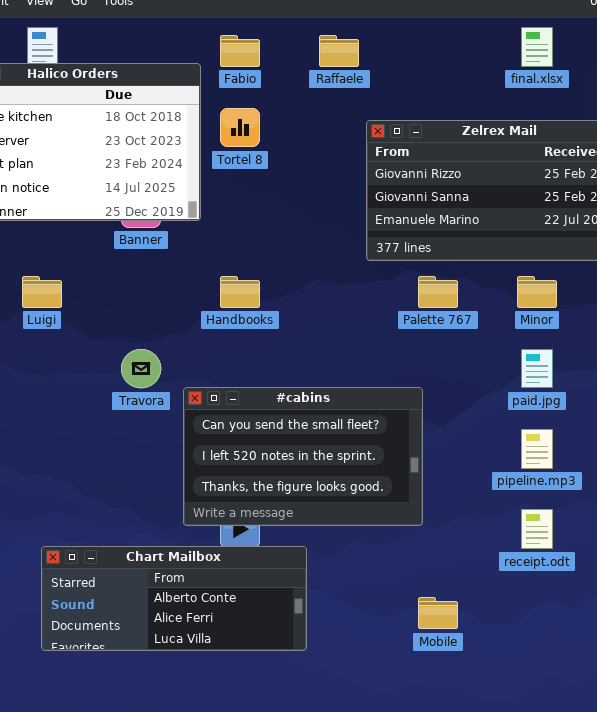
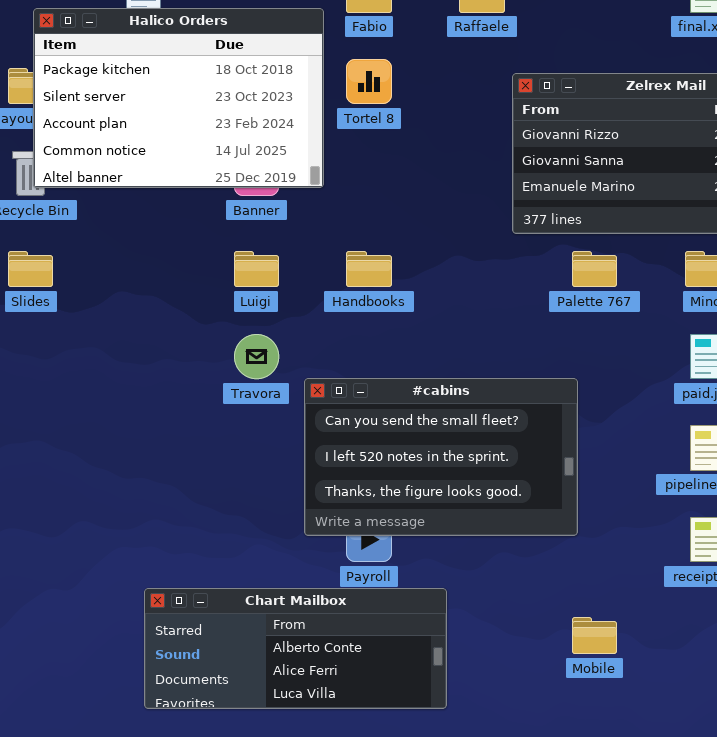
Luigi: [22,276,62,308] -> [234,251,279,287], moved
Chart Mailbox: [41,546,307,651] -> [144,588,447,709], moved

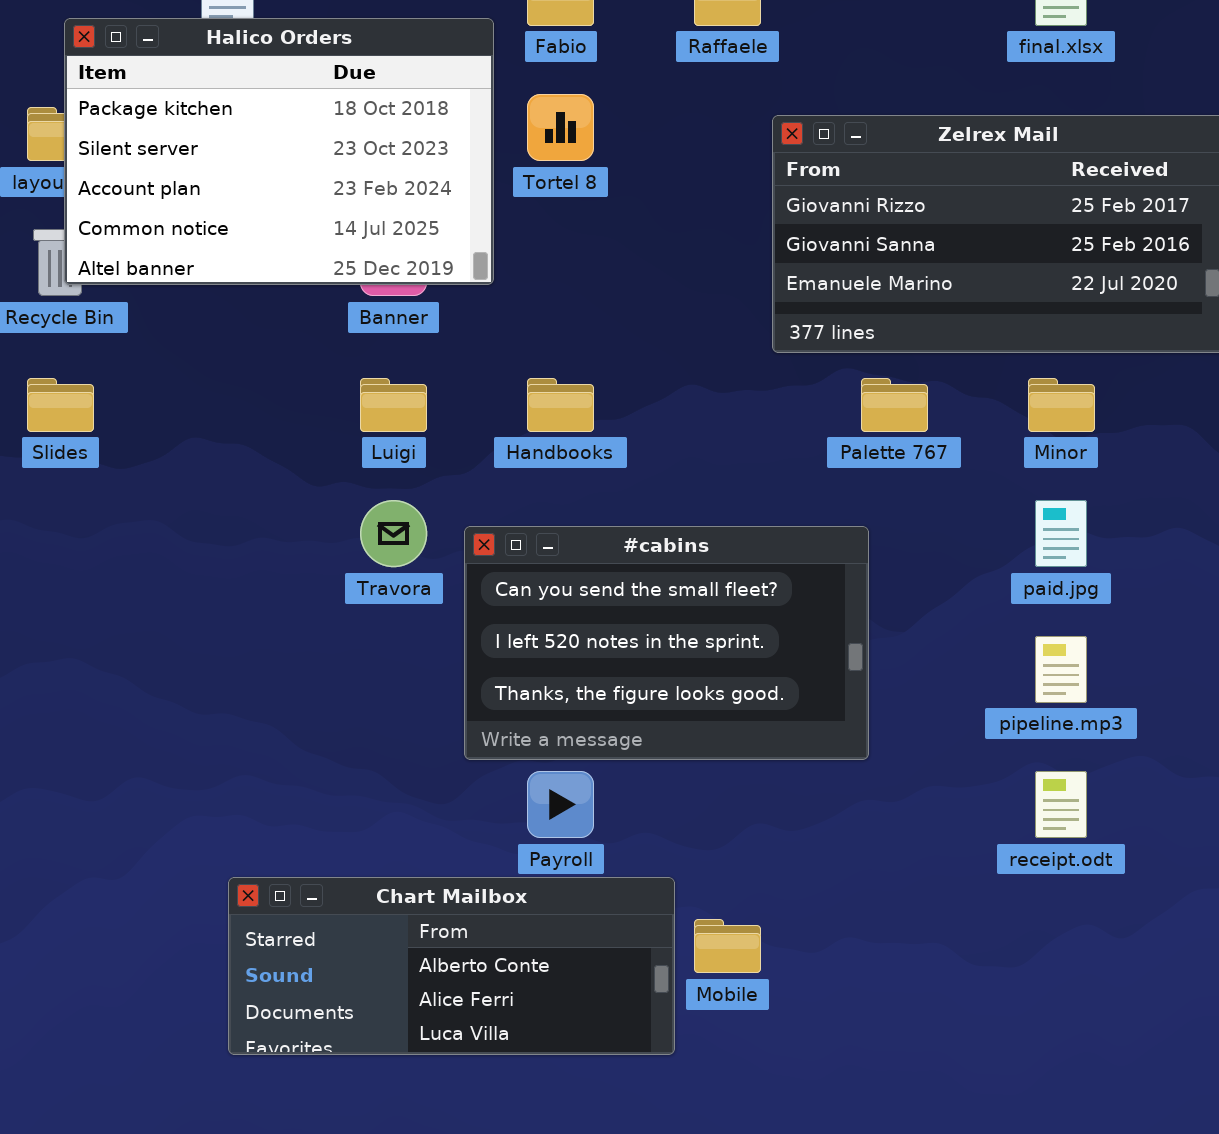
#cabins: [304,378,578,536] -> [464,526,869,760], moved
Mobile: [572,617,617,654] -> [694,919,761,973], moved

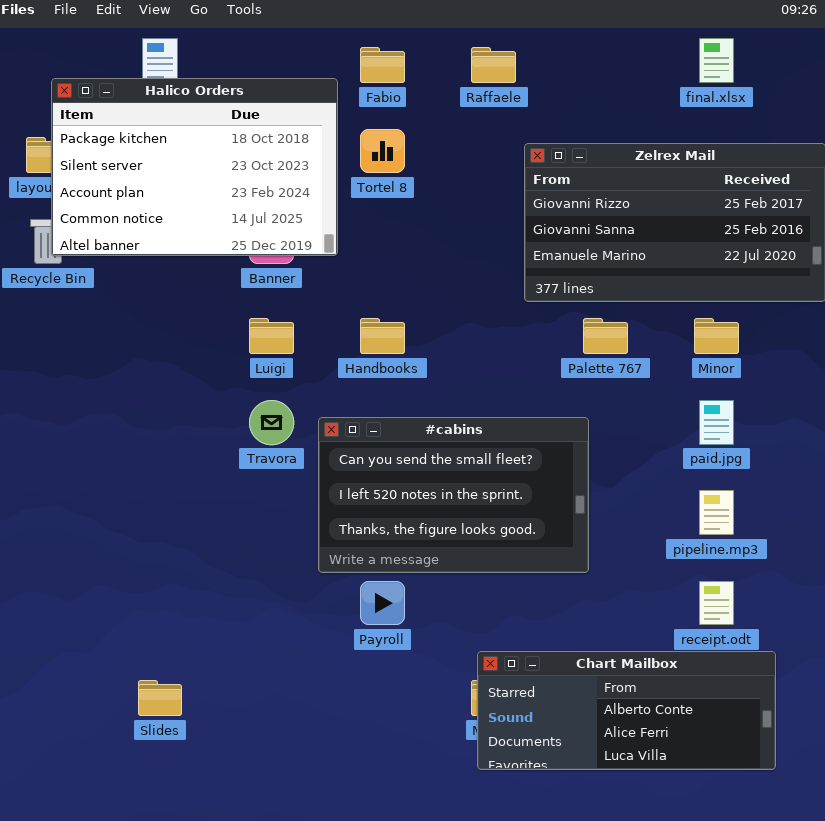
Slides: [27,378,94,432] -> [138,680,182,716], moved
Chart Mailbox: [228,877,675,1055] -> [477,651,776,770], moved

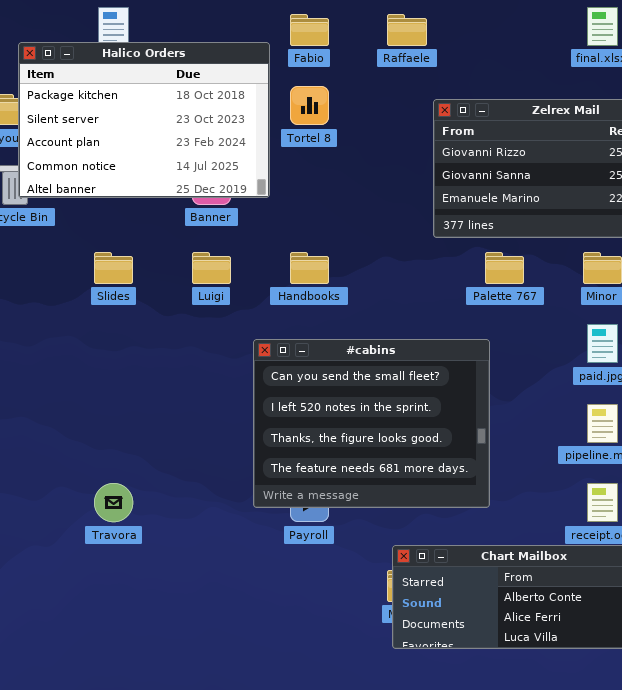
Travora: [249,400,294,445] -> [94,483,133,522], moved
#cabins: [318,417,589,573] -> [253,339,490,508], resized
Slides: [138,680,182,716] -> [94,252,133,284], moved

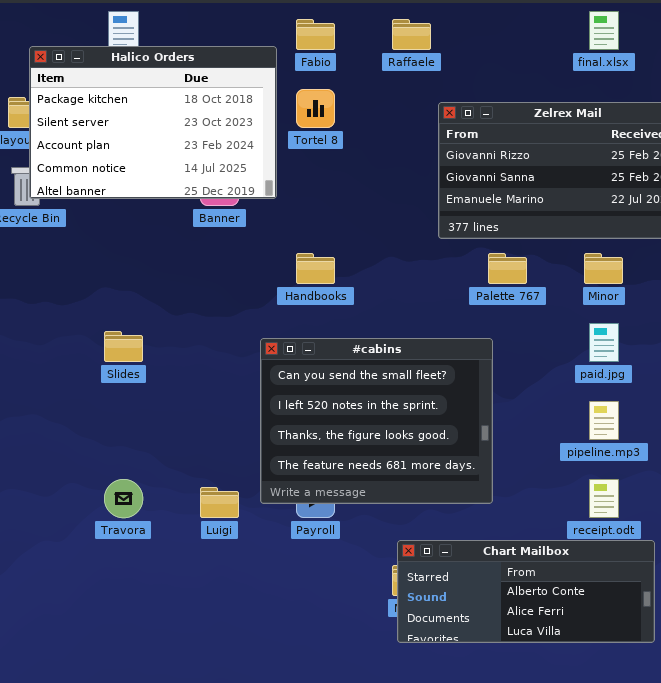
Slides: [94,252,133,284] -> [104,331,143,362], moved
Luigi: [192,252,231,284] -> [200,487,239,518], moved

